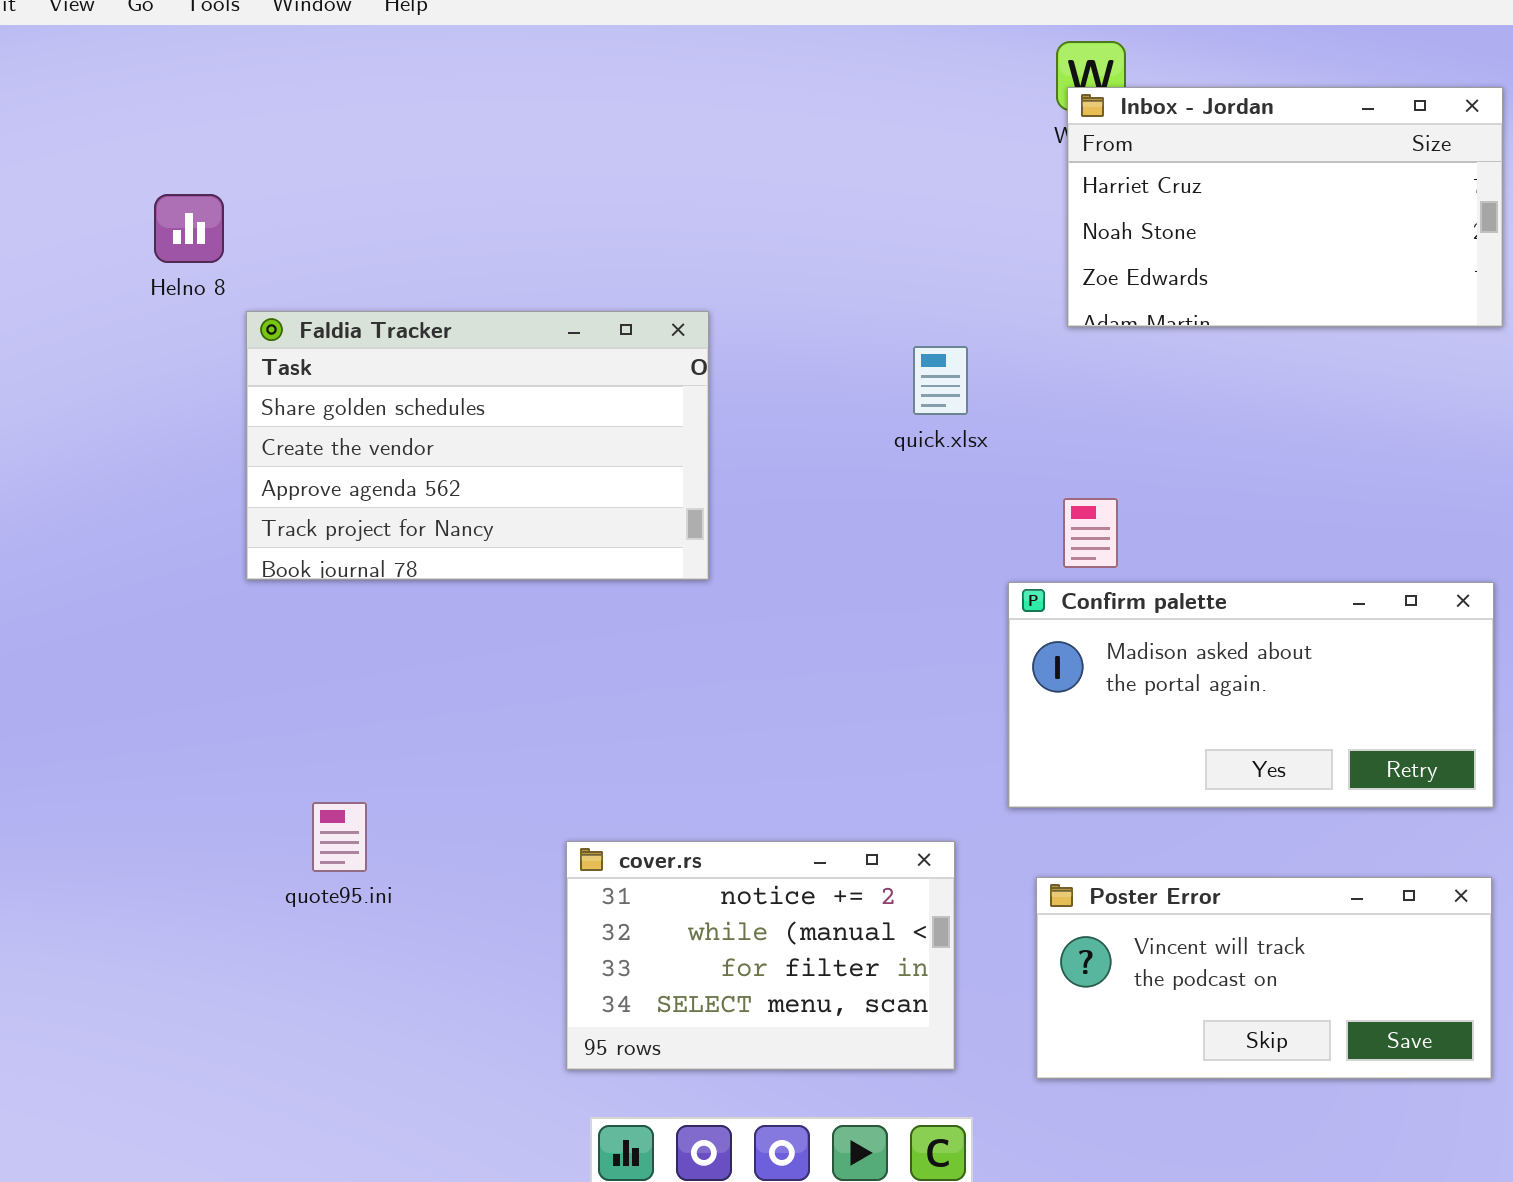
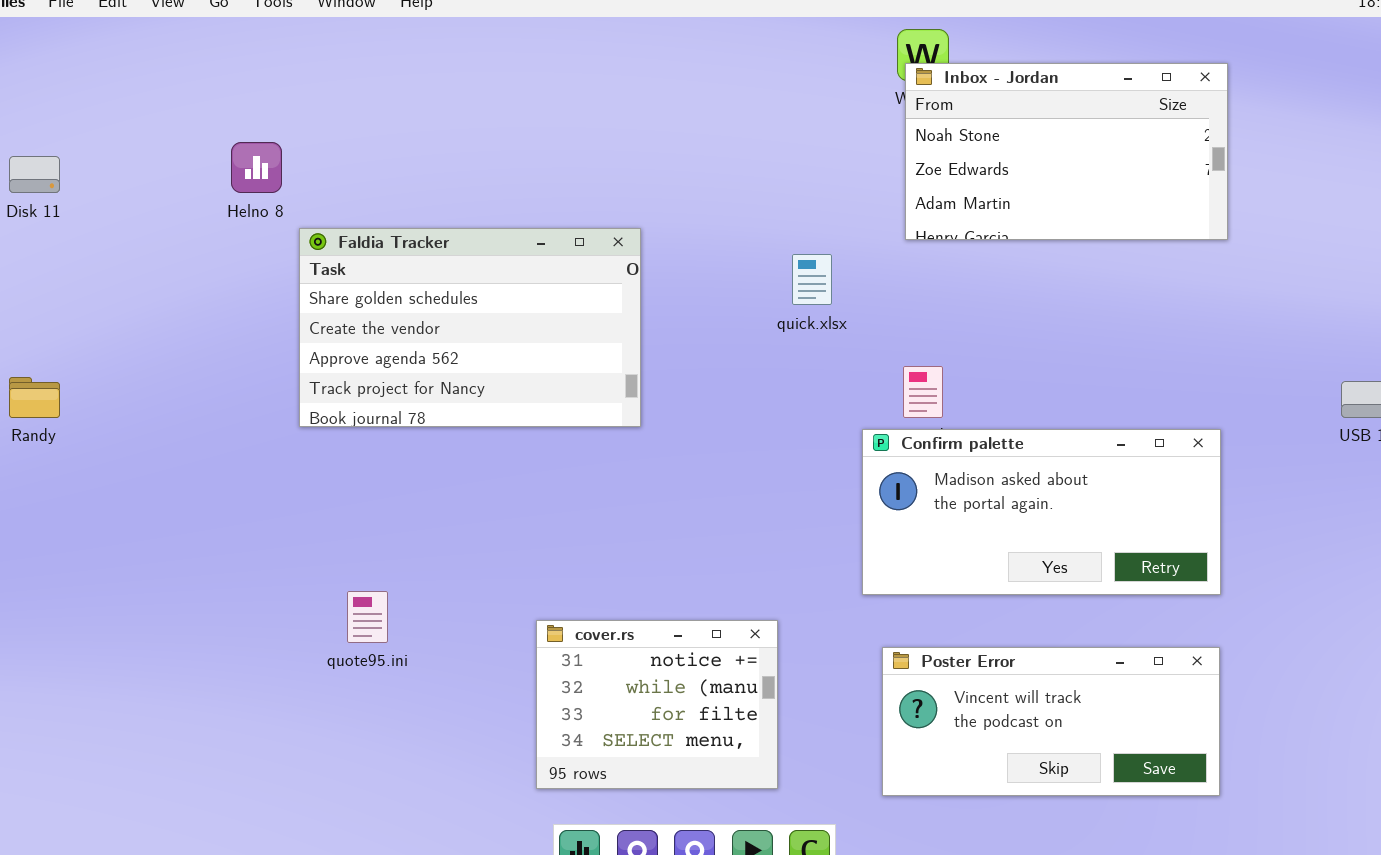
Inbox - Jordan: [1067,87,1503,327] -> [905,63,1228,240], scrolled down 1 row
cover.rs: [566,841,955,1070] -> [536,620,778,789], resized

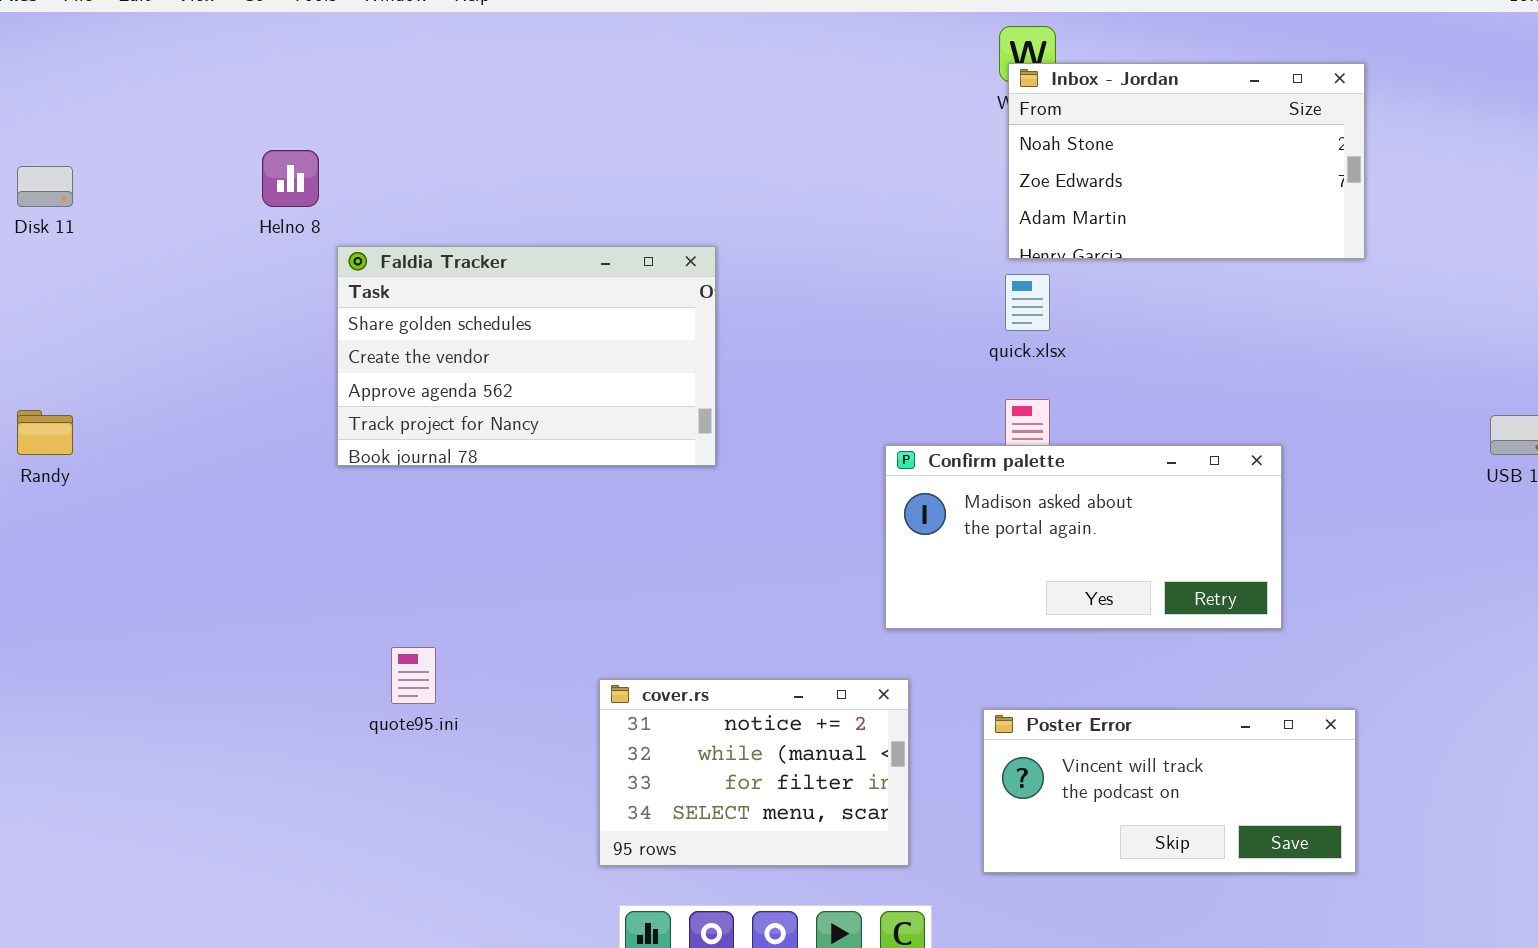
quick.xlsx: [792,254,832,305] -> [1005,274,1050,331], moved
Confirm palette: [862,429,1221,595] -> [885,445,1282,629], moved
cover.rs: [536,620,778,789] -> [599,679,909,866], resized

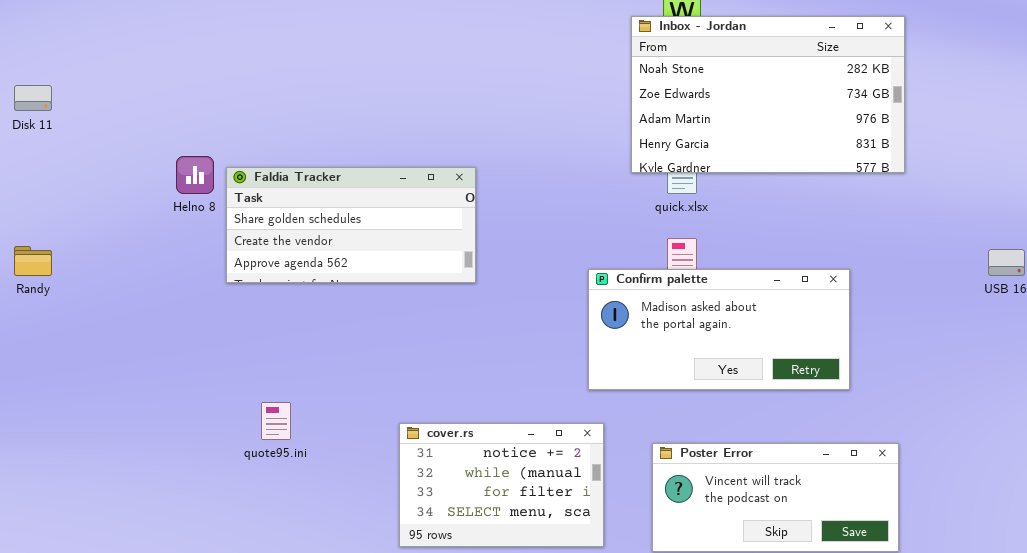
Inbox - Jordan: [1008,63,1365,259] -> [631,16,905,173], resized
Helno 8: [262,150,319,207] -> [176,156,214,194], moved
Faldia Tracker: [337,246,716,466] -> [226,167,476,283], resized

